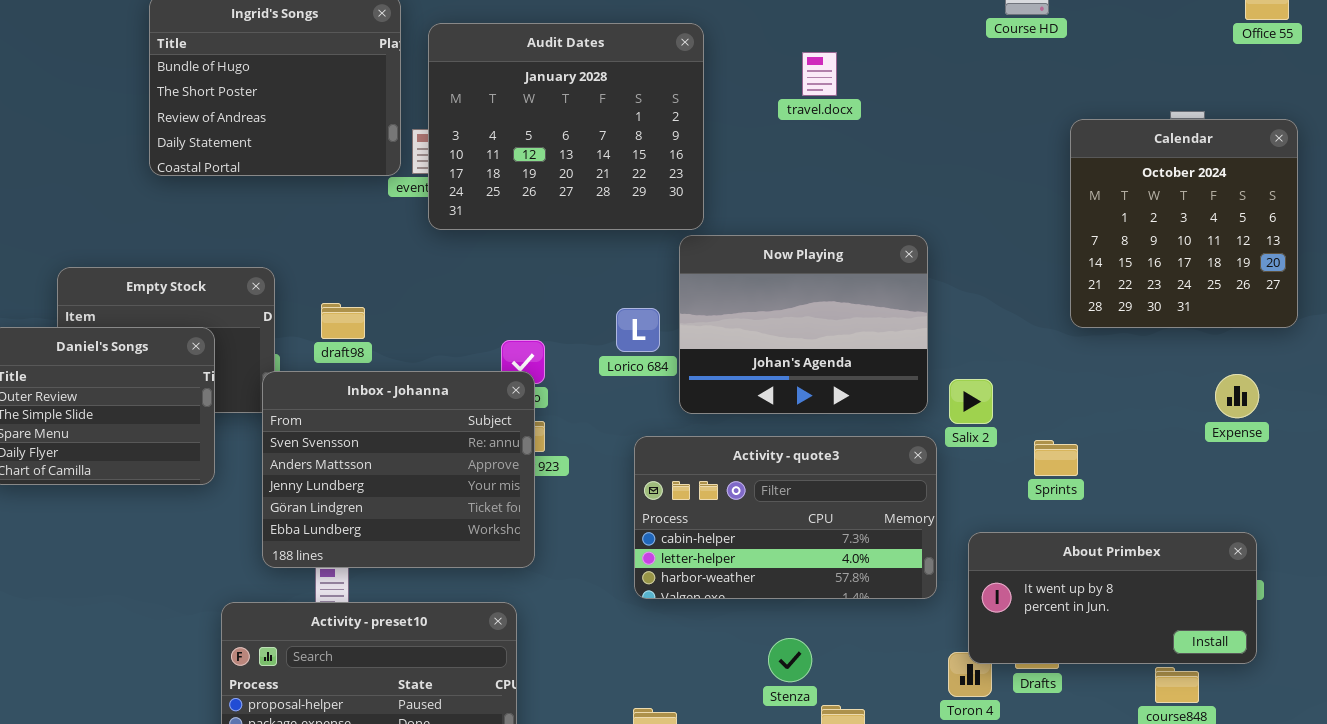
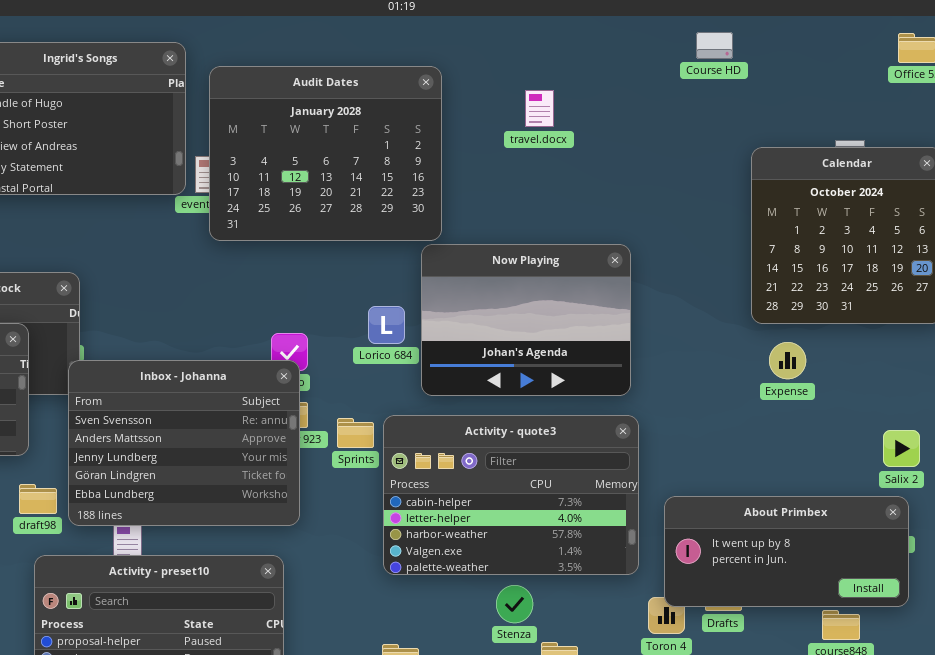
draft98: [321,303,365,339] -> [19,484,57,514], moved
Expense: [1215,374,1259,418] -> [769,342,806,379], moved
Salix 2: [949,379,993,424] -> [883,430,920,467], moved
Activity - quote3: [634,436,937,599] -> [383,415,639,575], resized
Sprints: [1034,440,1078,476] -> [337,418,374,448], moved

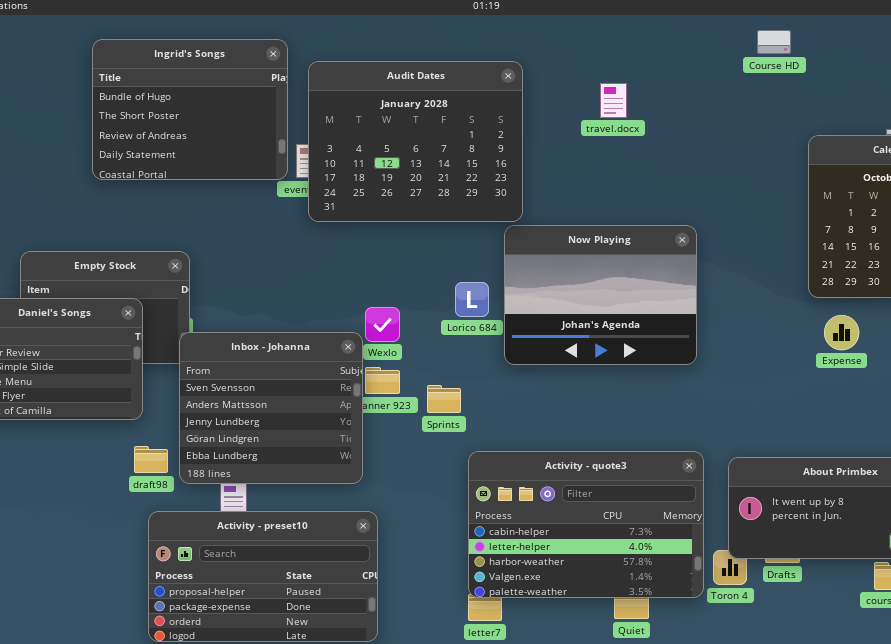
Inbox - Johanna: [68,360,300,526] -> [179,332,363,484], resized
Activity - quote3: [383,415,639,575] -> [468,451,704,598], moved

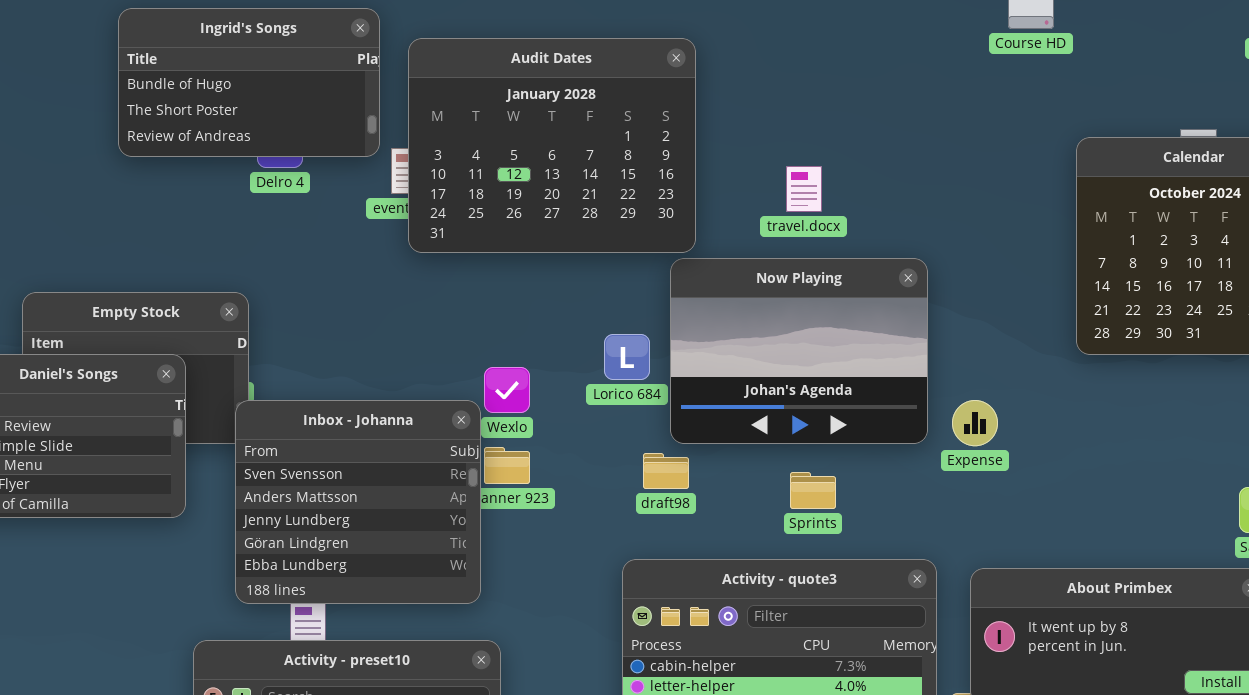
Ingrid's Songs: [92,39,288,180] -> [118,8,380,157], resized
travel.docx: [600,83,627,118] -> [786,166,822,212], moved
Expense: [824,315,859,350] -> [952,400,998,446], moved
Sprints: [427,385,461,413] -> [790,472,836,509], moved
draft98: [134,446,168,473] -> [643,453,689,489], moved

